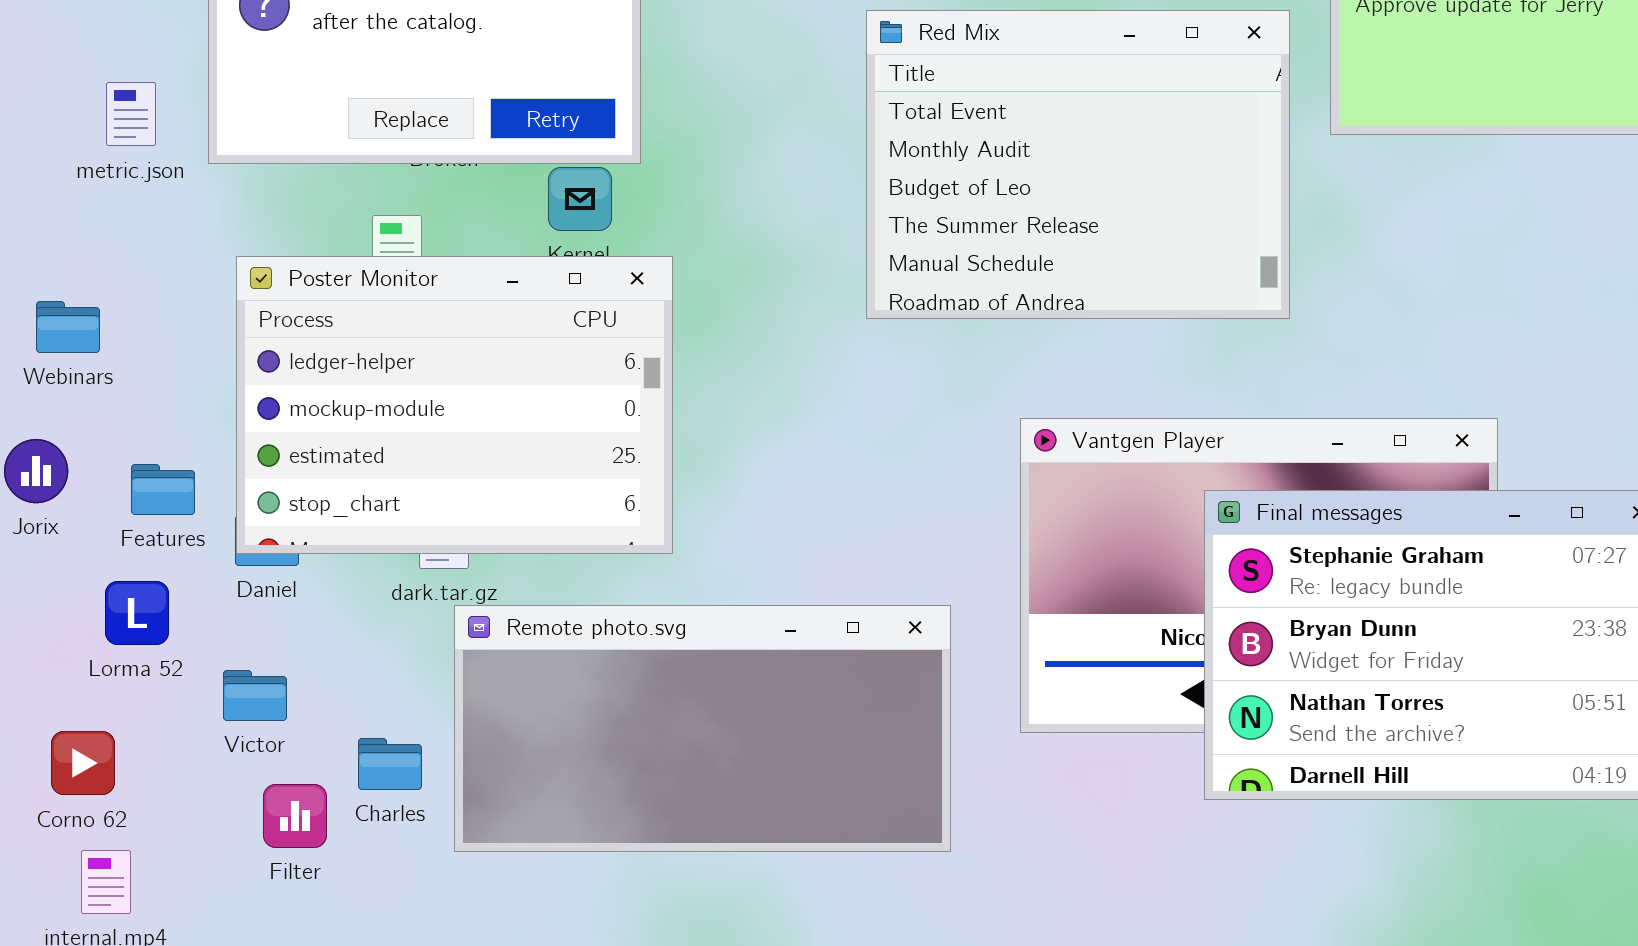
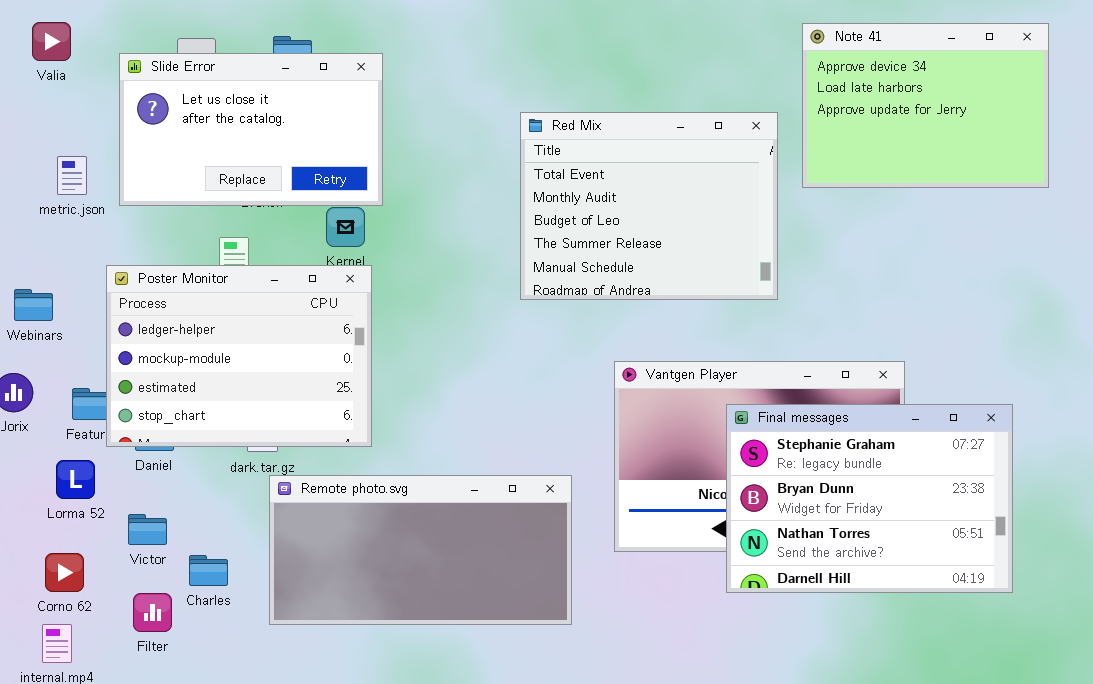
Poster Monitor: [236,256,673,554] -> [106,265,372,447], moved
Corno 62: [51,731,115,795] -> [45,553,84,592], moved
Charles: [358,738,422,790] -> [189,555,228,586], moved
Filter: [263,784,327,848] -> [133,593,172,632], moved

